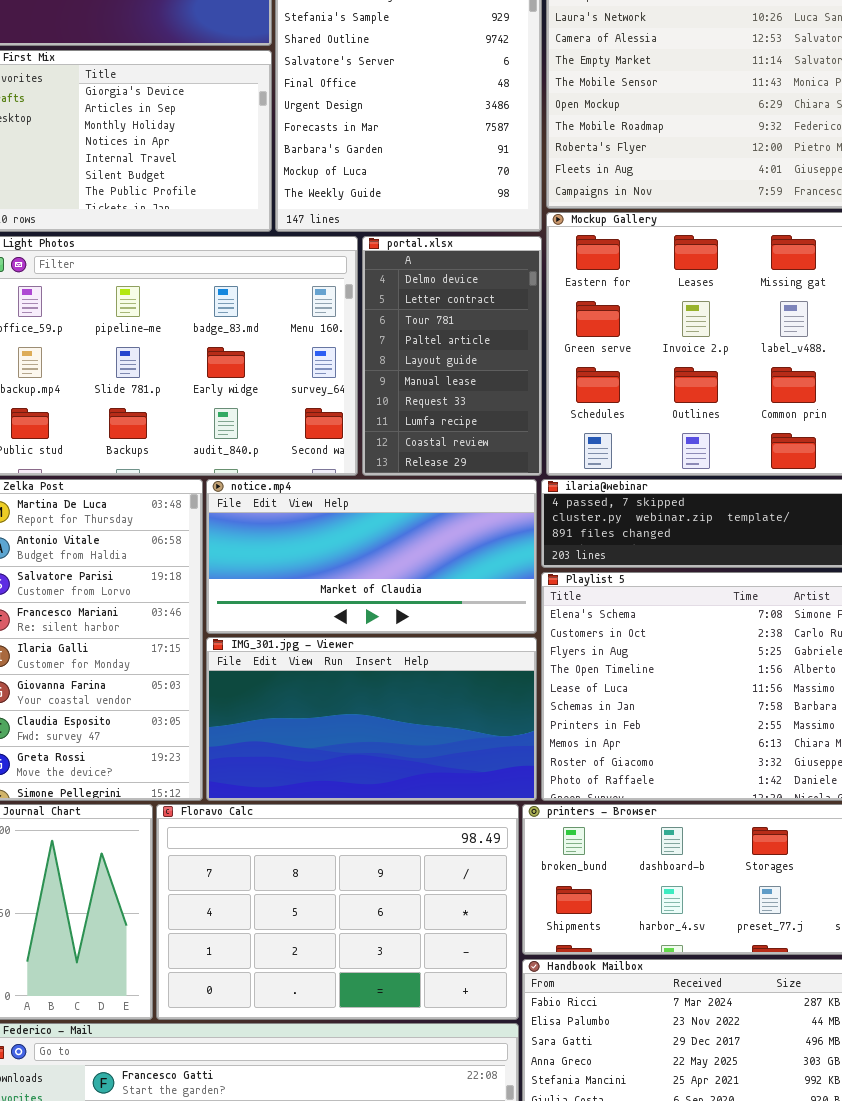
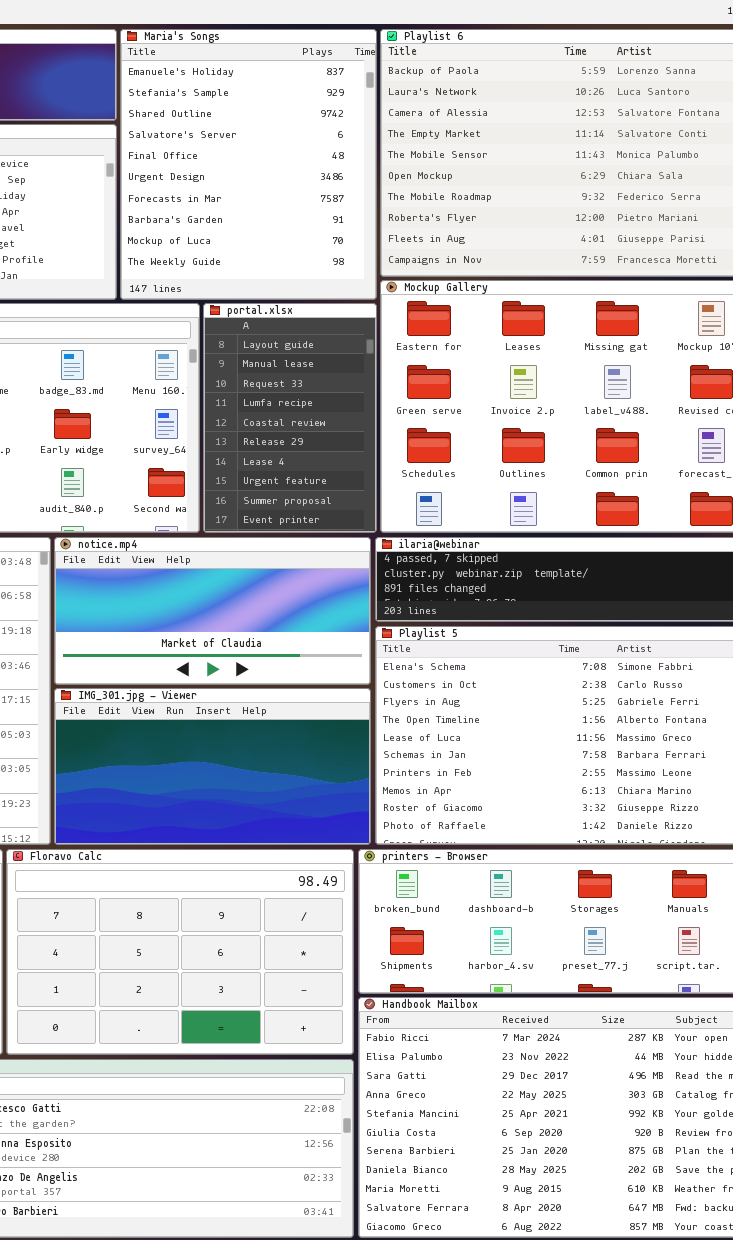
portal.xlsx: [362,236,542,476] -> [203,303,377,533], scrolled down 4 rows

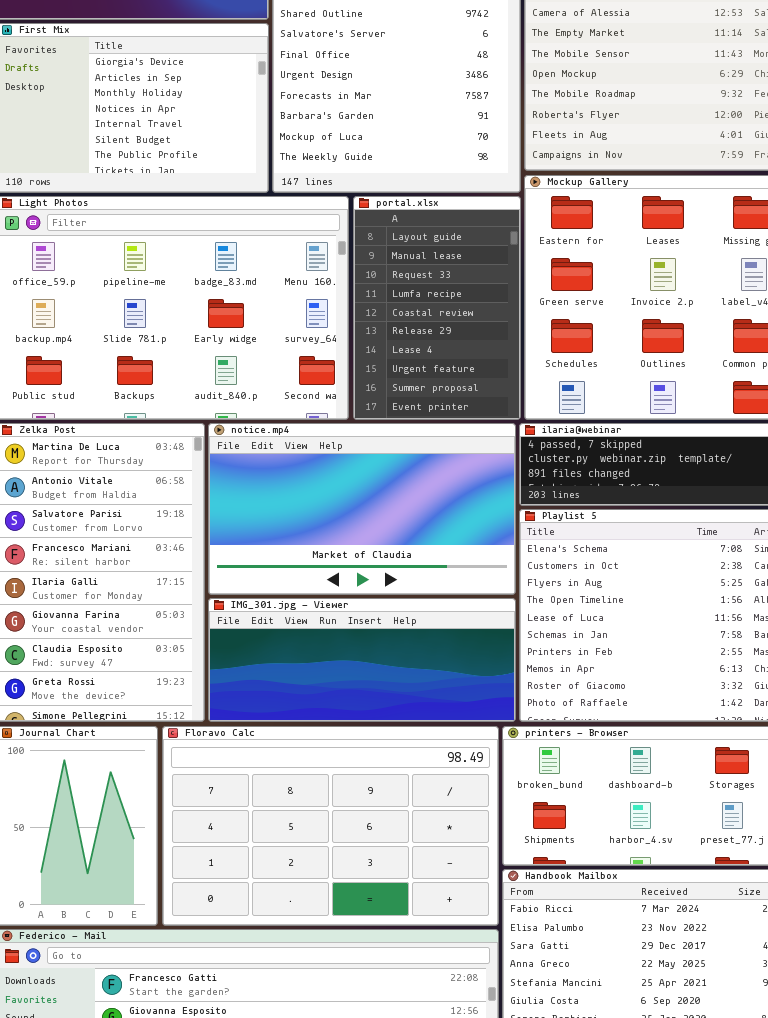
notice.mp4: [54,537,371,685] -> [208,423,516,595], resized
IMG_301.jpg - Viewer: [54,688,371,845] -> [208,598,516,722], resized

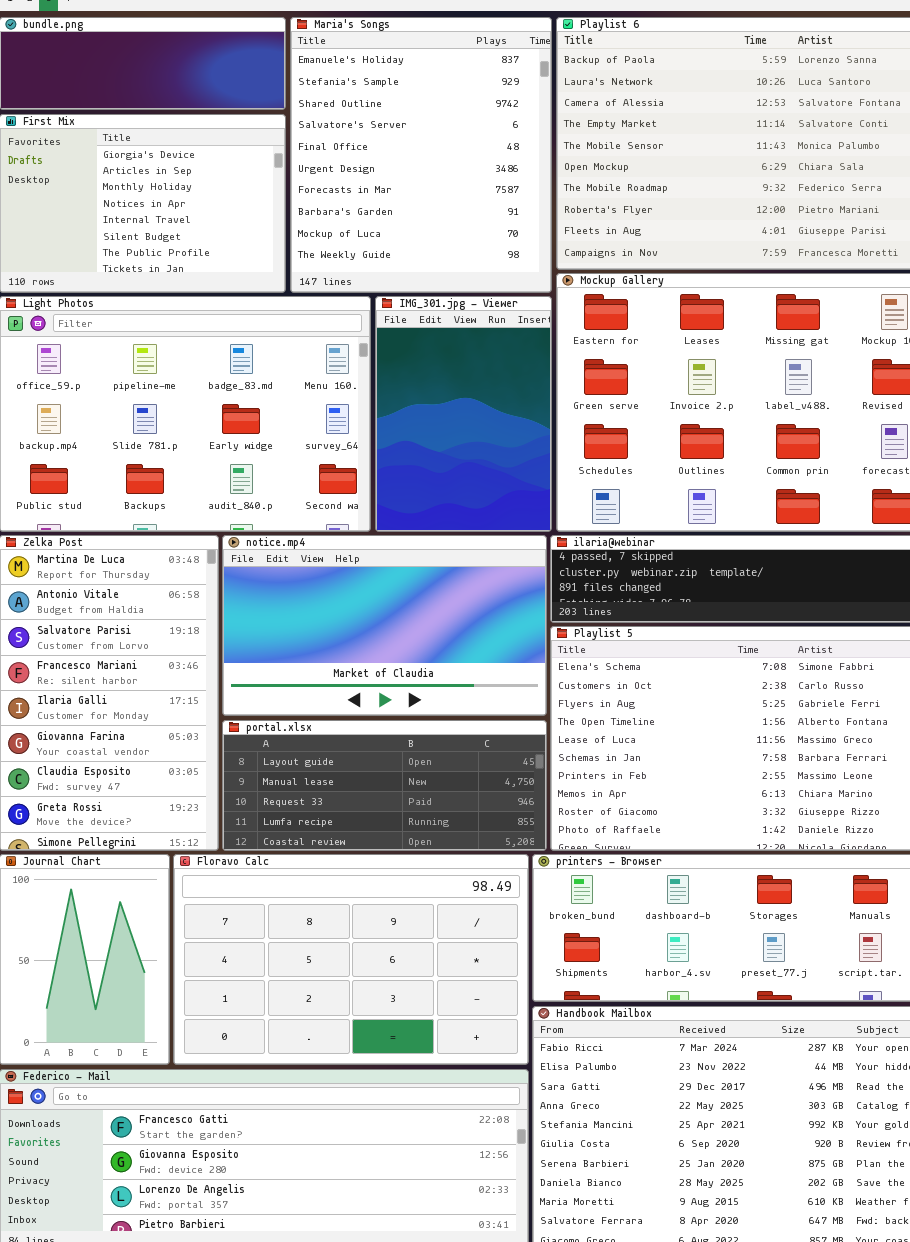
portal.xlsx: [353,196,521,420] -> [222,720,547,851], moved, resized
IMG_301.jpg - Viewer: [208,598,516,722] -> [375,296,552,532], moved, resized

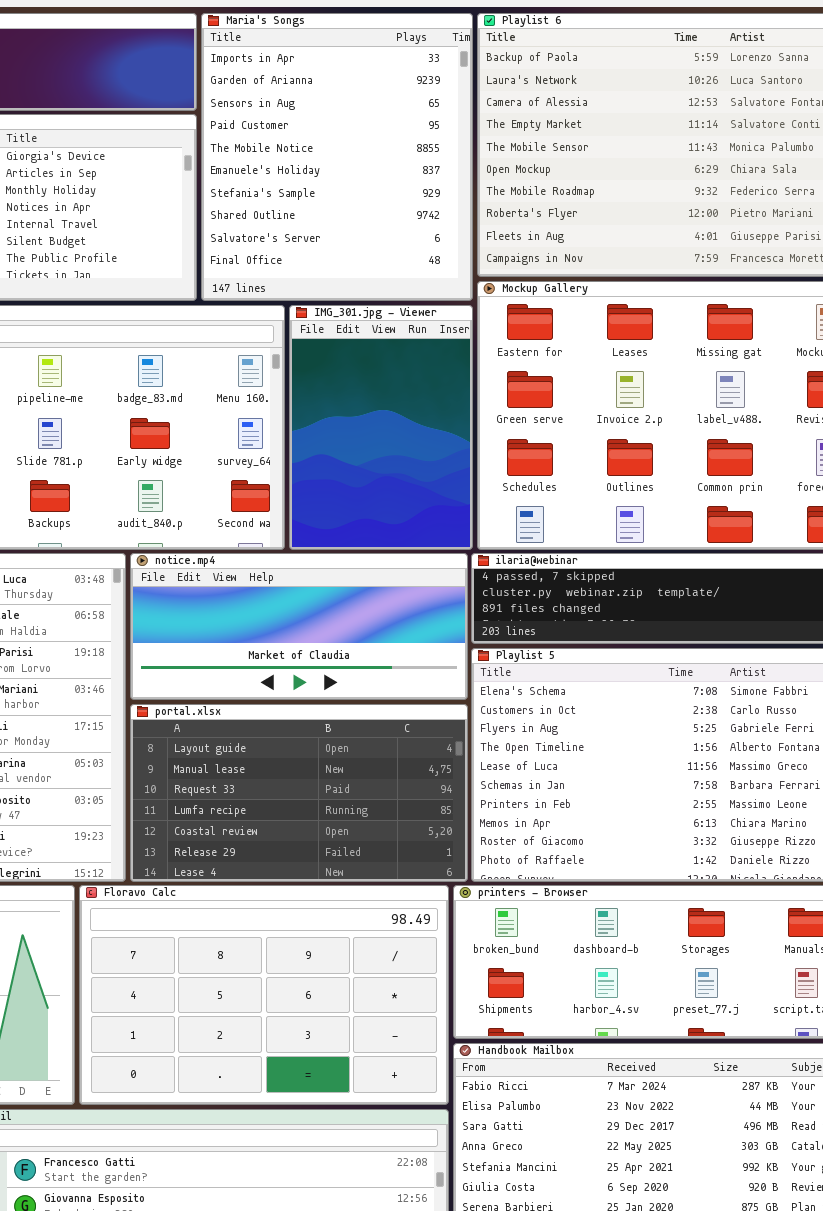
Maria's Songs: [290,17,552,293] -> [201,13,473,301], scrolled up 5 rows
notice.mp4: [222,535,547,716] -> [130,553,468,700], resized
portal.xlsx: [222,720,547,851] -> [130,704,468,882], resized

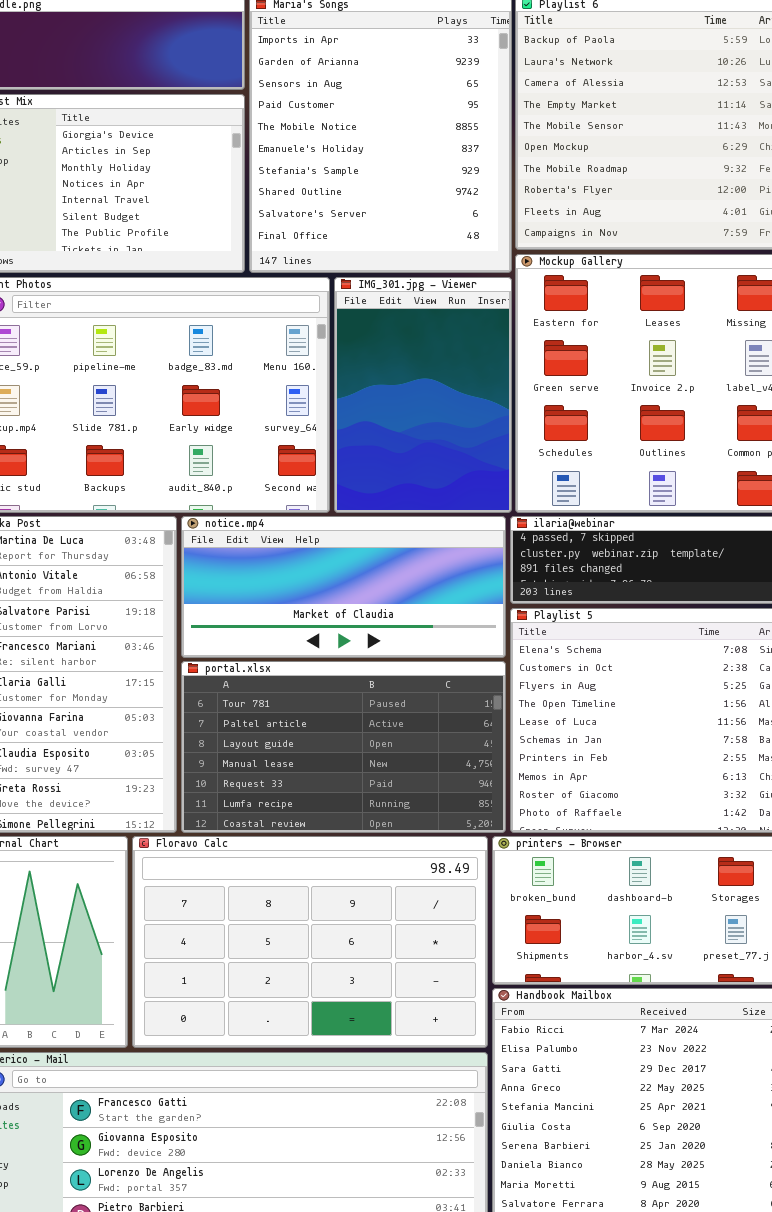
portal.xlsx: [130,704,468,882] -> [181,661,506,833], scrolled up 2 rows

